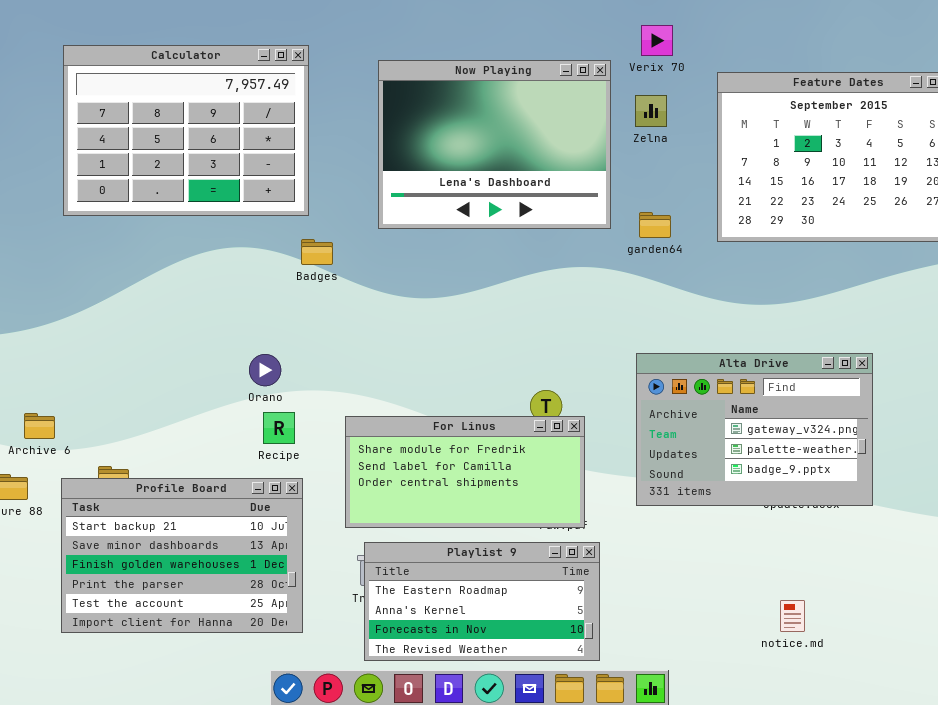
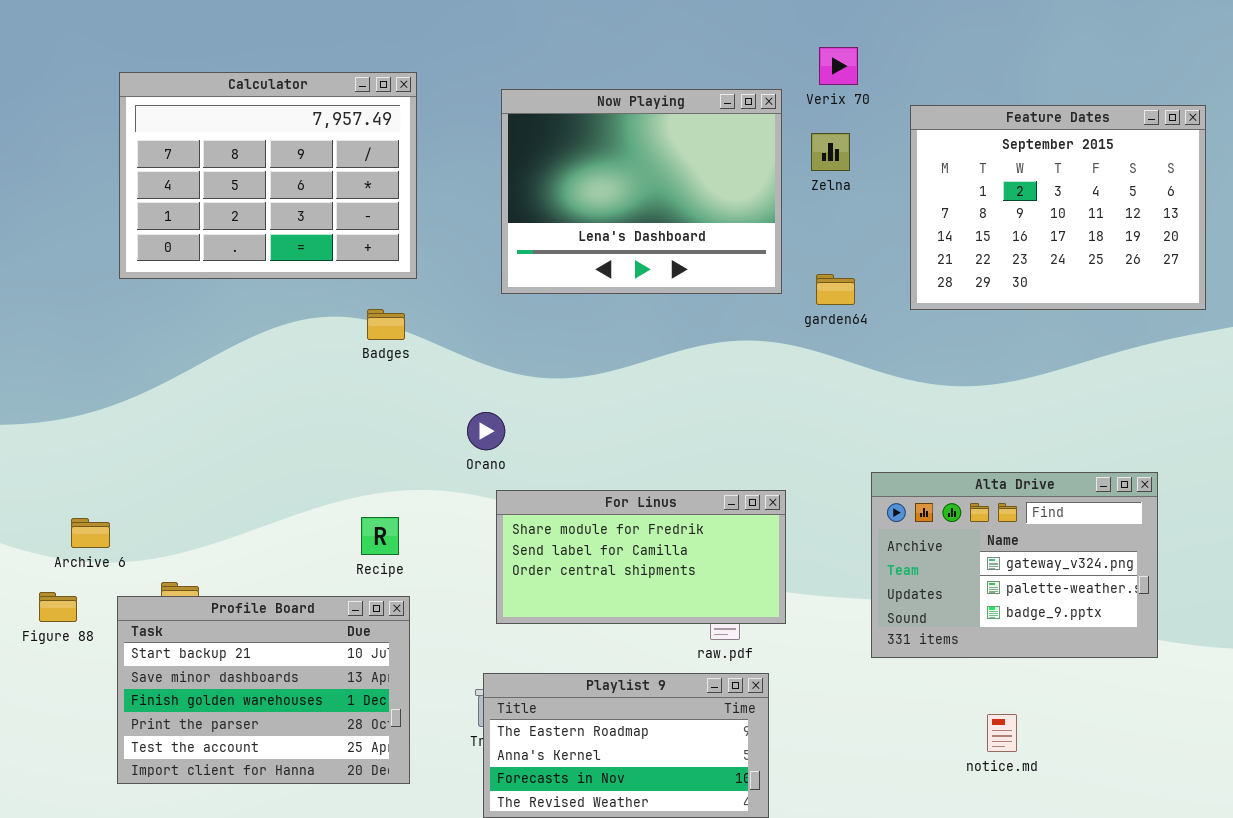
Badges: [301,239,333,265] -> [367,309,405,340], moved
Alta Drive: [636,353,873,506] -> [871,472,1158,658], moved
Orano: [249,354,281,386] -> [467,412,505,450], moved
For Linus: [345,416,585,528] -> [496,490,786,624], moved
notice.md: [780,600,805,632] -> [987,714,1017,752], moved

